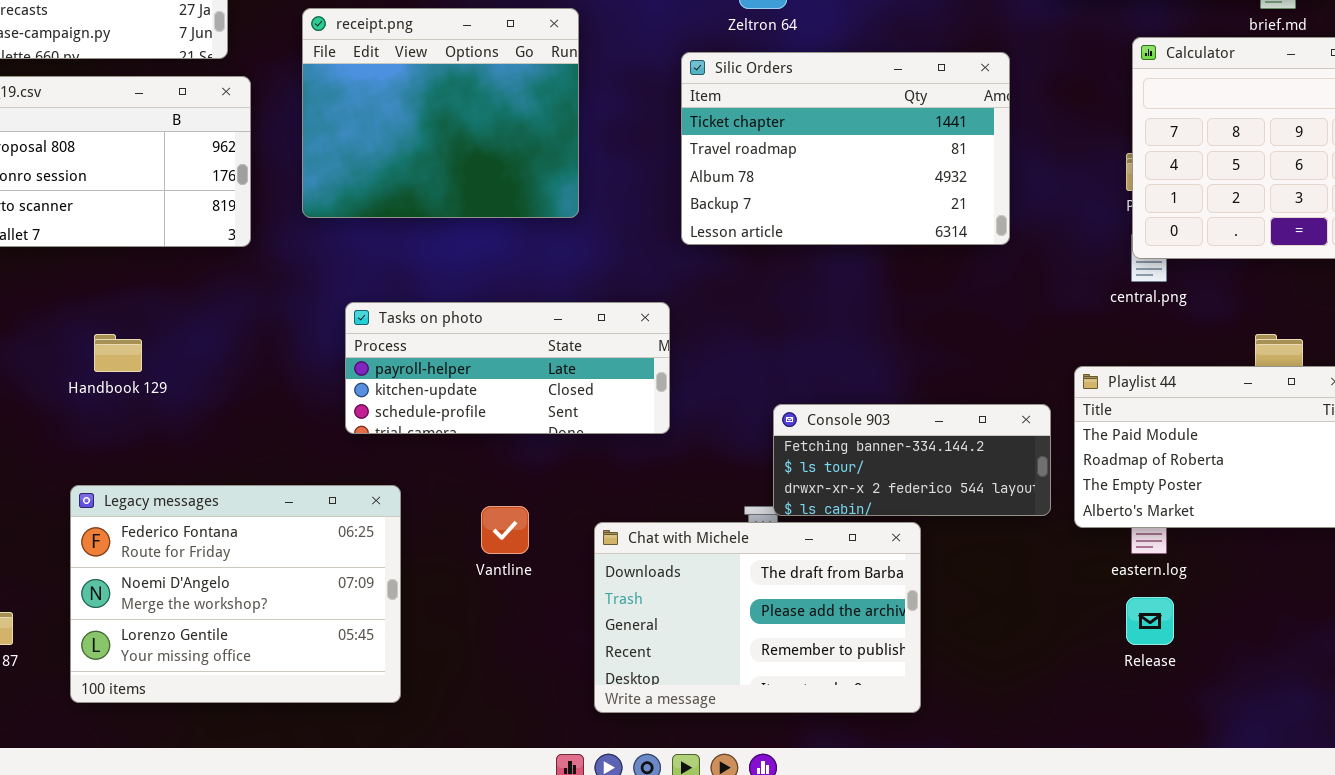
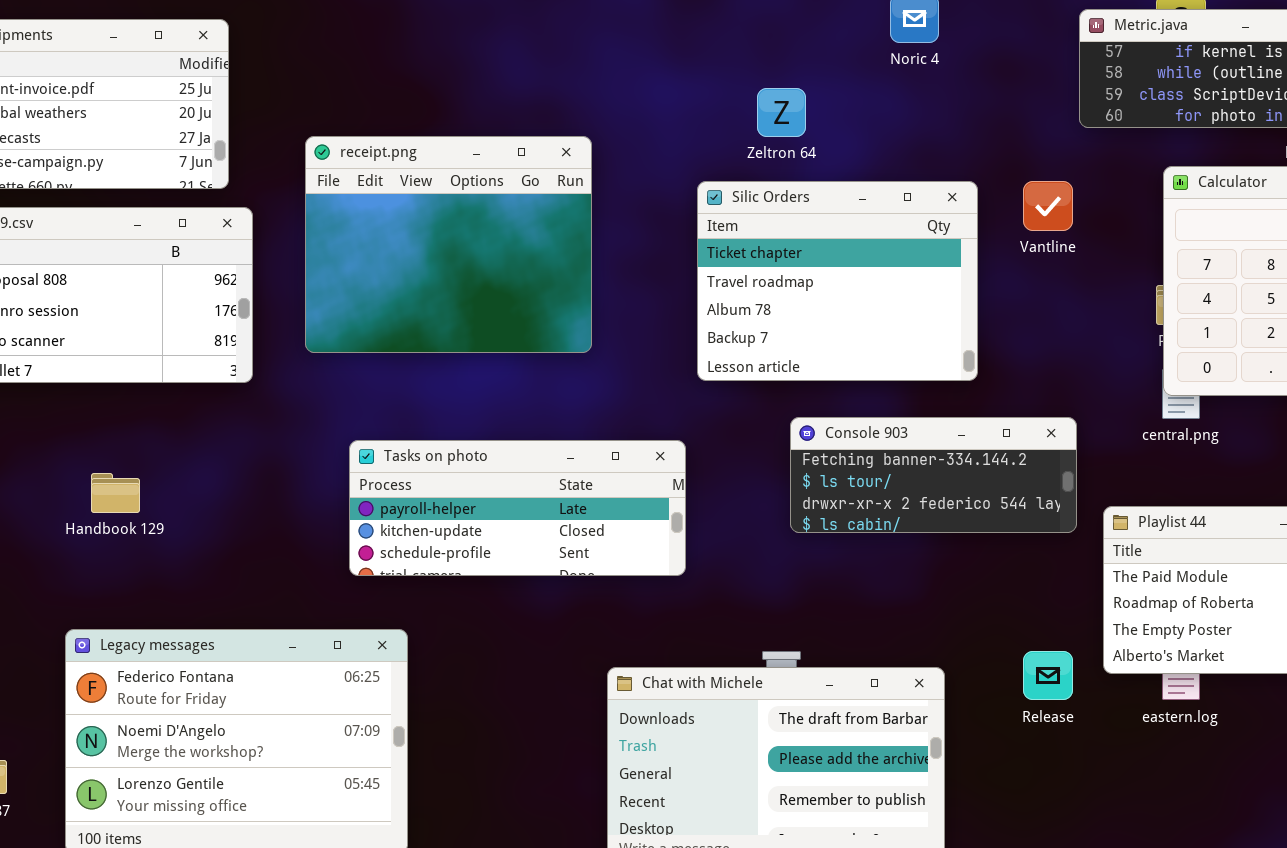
Silic Orders: [681,52,1010,245] -> [697,181,978,381], resized
Console 903: [773,404,1051,516] -> [790,417,1077,533], moved
Vantline: [481,506,529,554] -> [1023,181,1073,231], moved
Release: [1126,597,1174,645] -> [1023,651,1073,700], moved

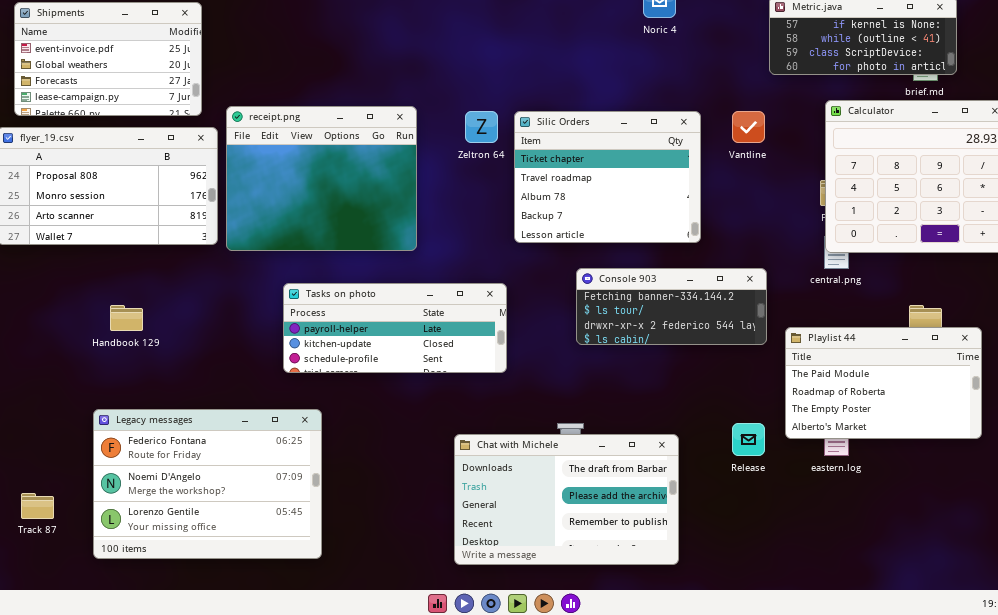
Zeltron 64: [757,88,806,137] -> [465,111,498,143], moved
receipt.png: [305,136,592,353] -> [226,106,417,251], moved

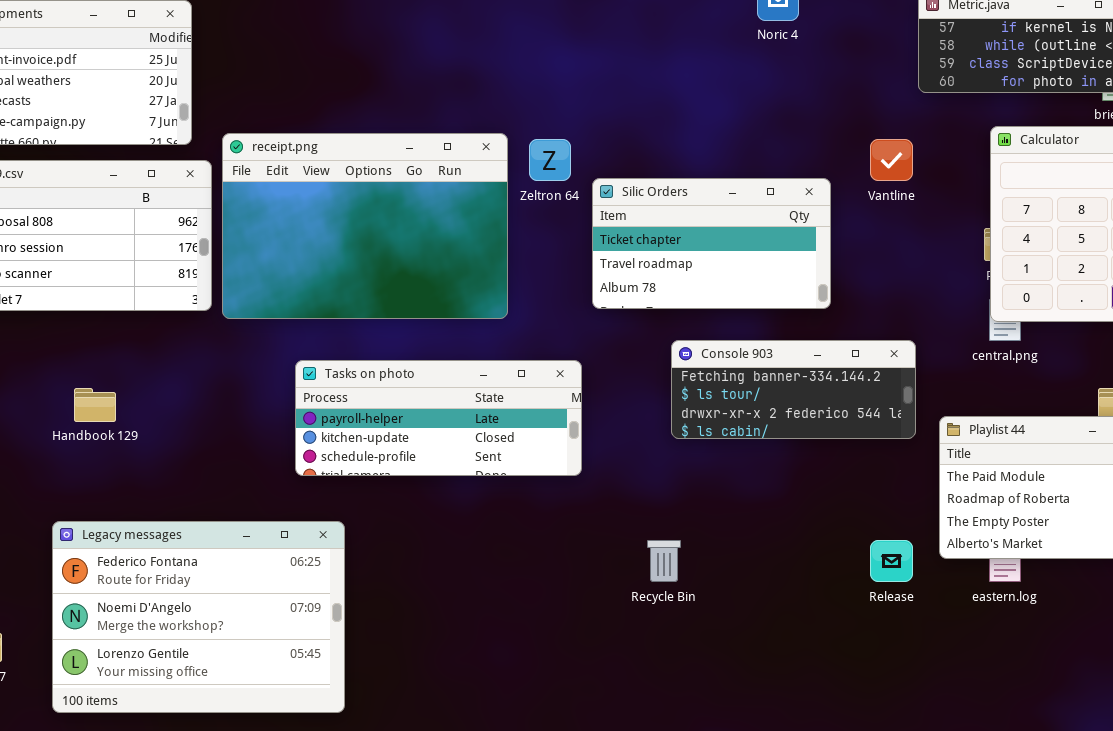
receipt.png: [226,106,417,251] -> [222,133,508,319], resized
Silic Orders: [514,111,701,243] -> [592,178,831,309], resized
Chat with Michele: [454,434,679,565] -> none, closed

